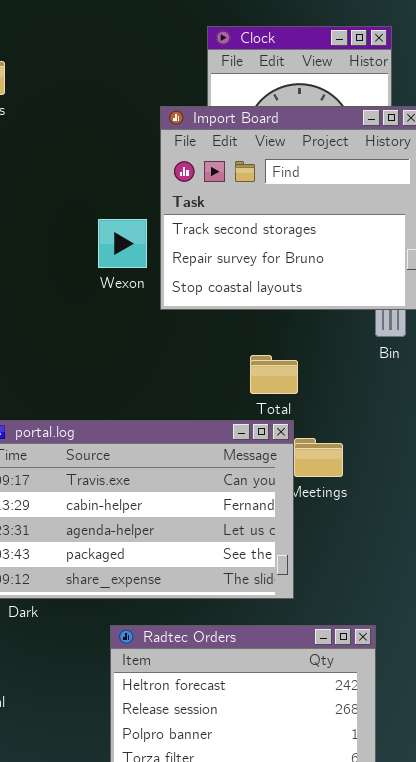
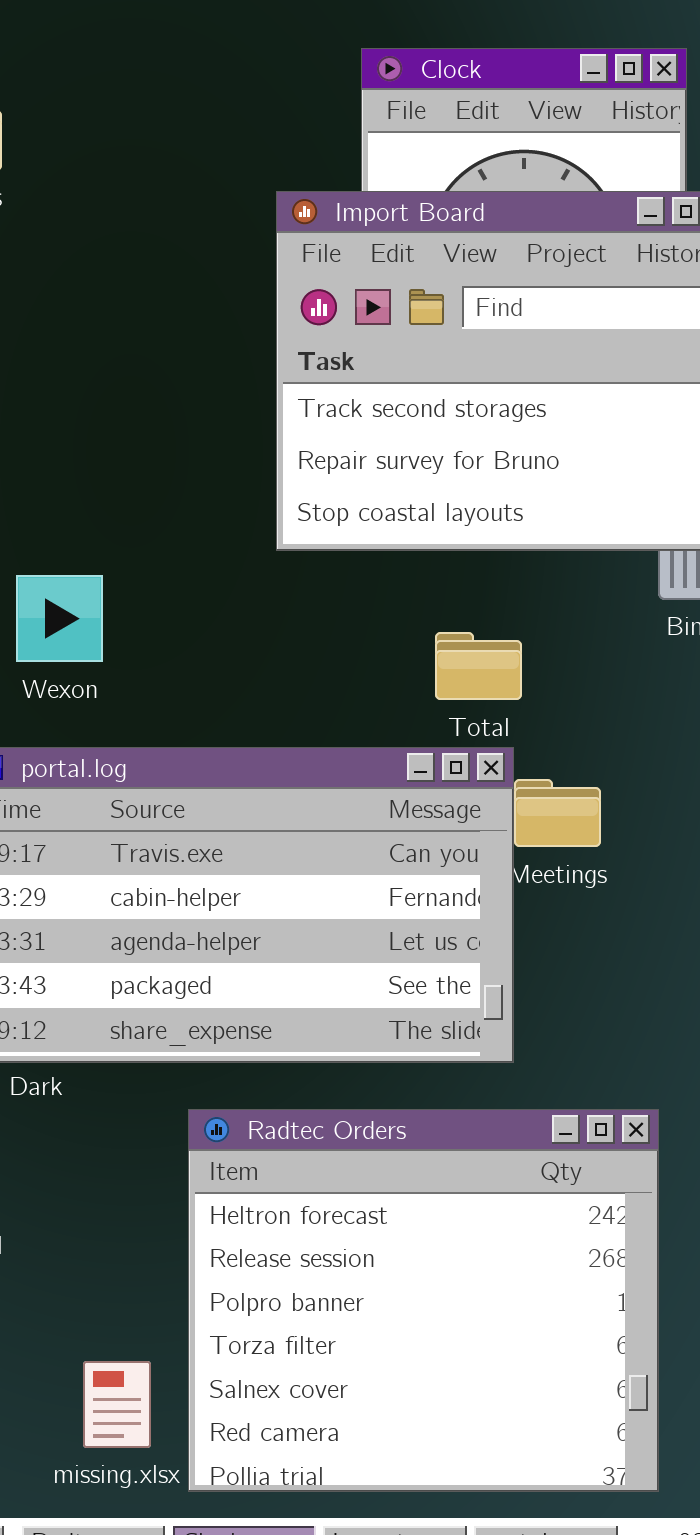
Wexon: [98,219,147,268] -> [16,575,103,662], moved

